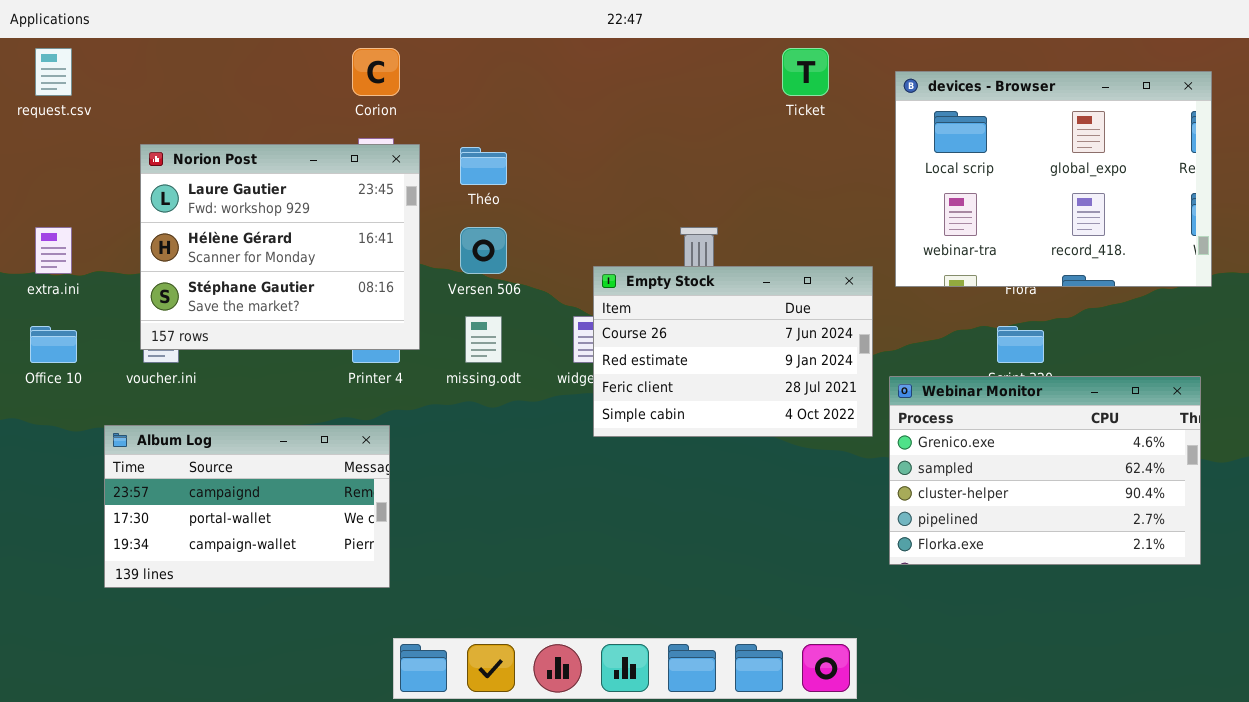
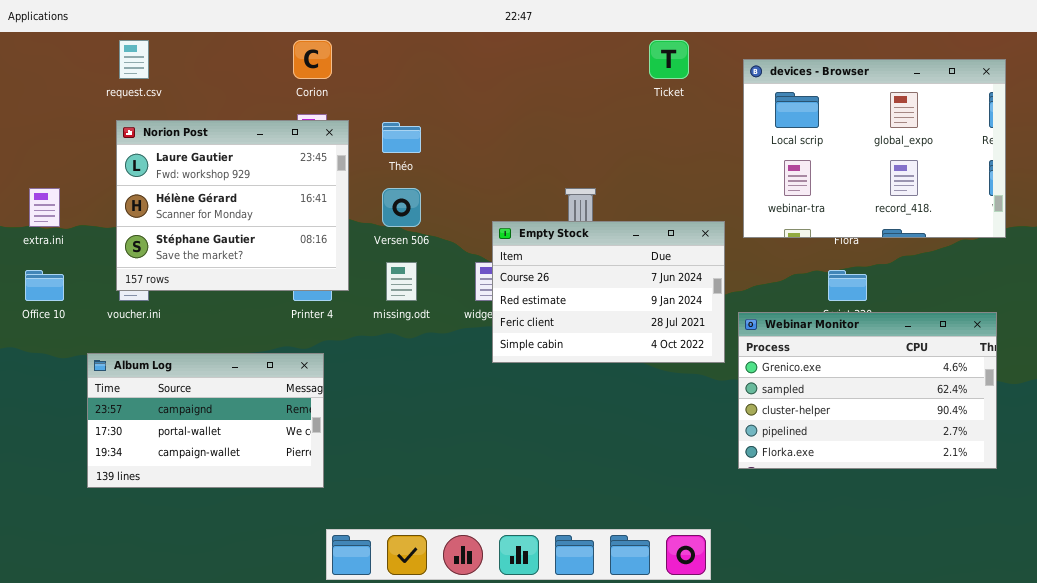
request.csv: [35,48,72,96] -> [119,40,149,79], moved

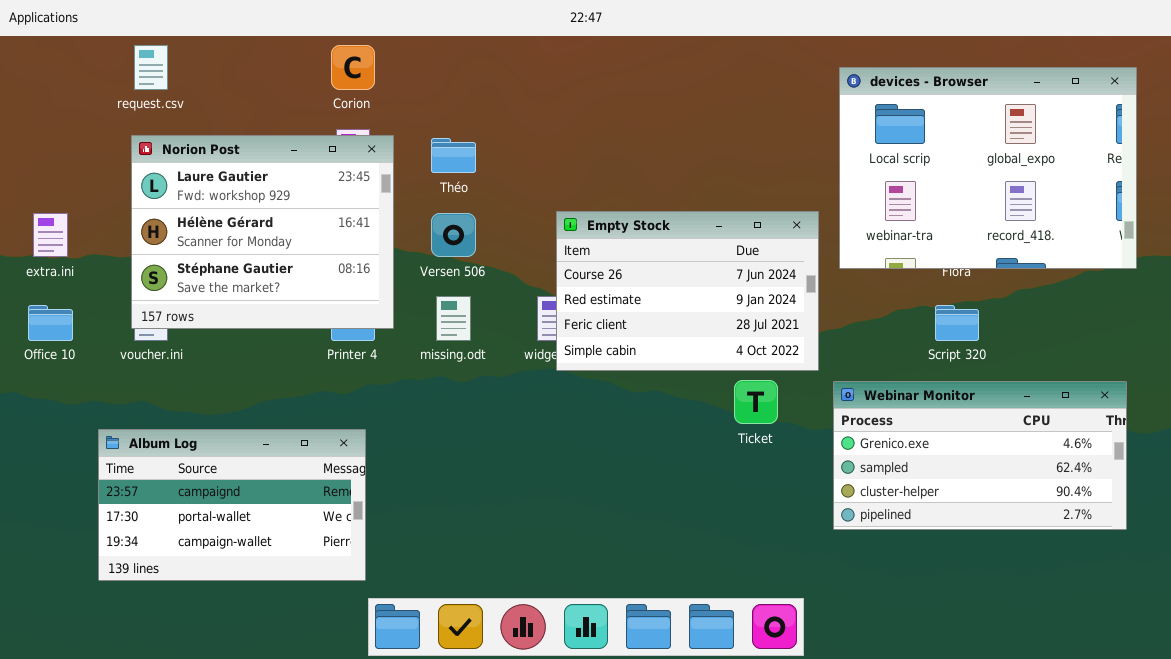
Ticket: [649,40,689,79] -> [734,380,778,424], moved
Empty Stock: [492,221,725,363] -> [556,211,819,371], moved
Webinar Monitor: [738,312,997,469] -> [833,381,1127,530], resized
Album Log: [87,353,324,488] -> [98,429,366,581], moved

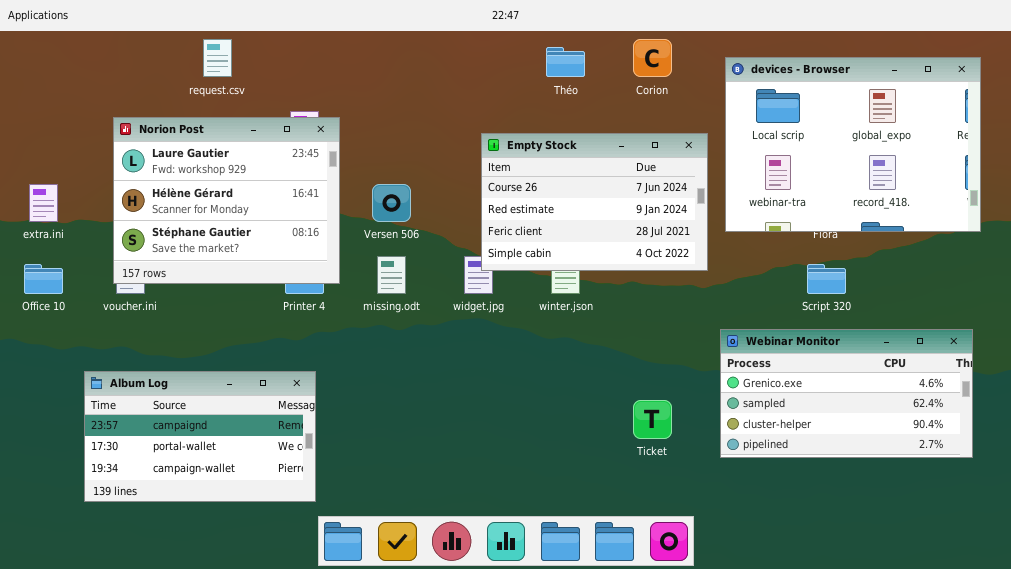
request.csv: [134,45,168,90] -> [203,39,232,77], moved
Corion: [331,45,375,90] -> [633,39,672,77], moved
Théo: [431,138,476,173] -> [546,47,585,77], moved
Empty Stock: [556,211,819,371] -> [481,133,708,271], moved
Ticket: [734,380,778,424] -> [633,400,672,439], moved

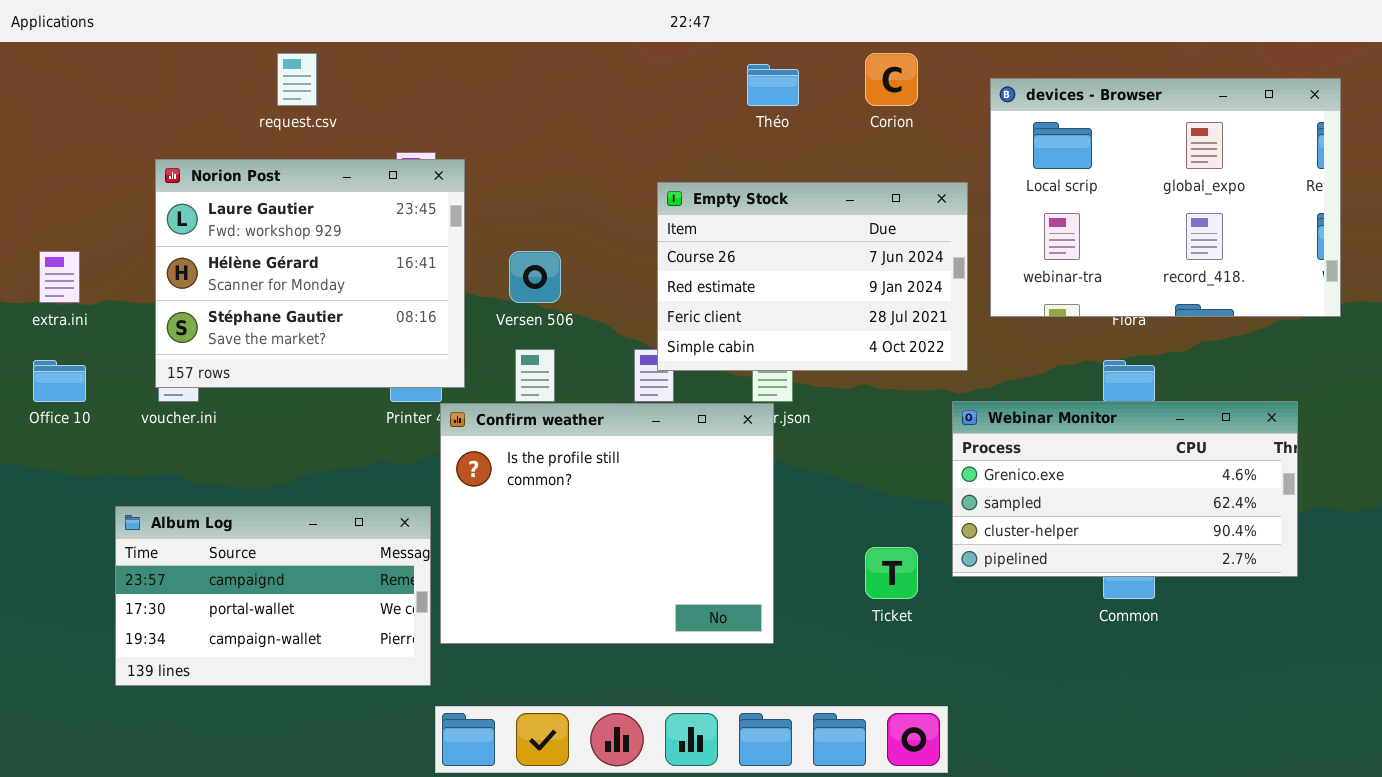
Confirm weather: none -> [440,403,774,644], opened
Webinar Monitor: [720,329,973,458] -> [952,401,1298,577], moved

